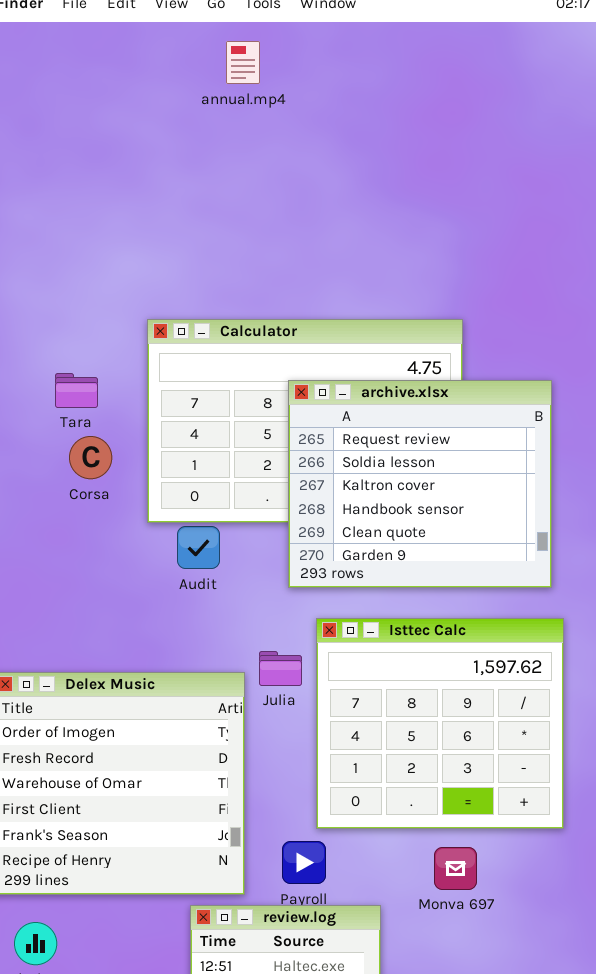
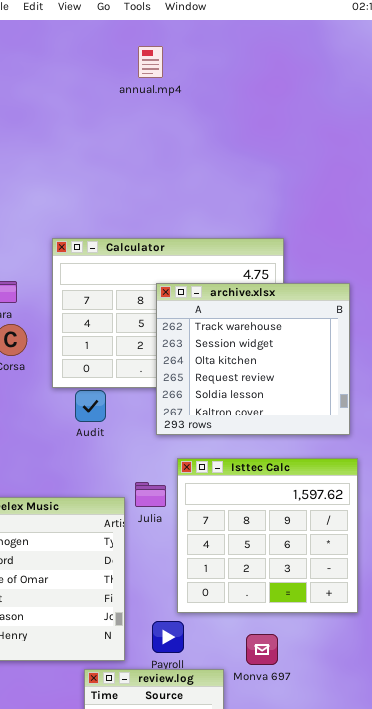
annual.mp4: [226,41,260,84] -> [138,46,163,78], moved
archive.xlsx: [288,380,552,588] -> [156,283,350,435], scrolled up 3 rows
Monva 697: [434,847,477,890] -> [246,634,278,665], moved

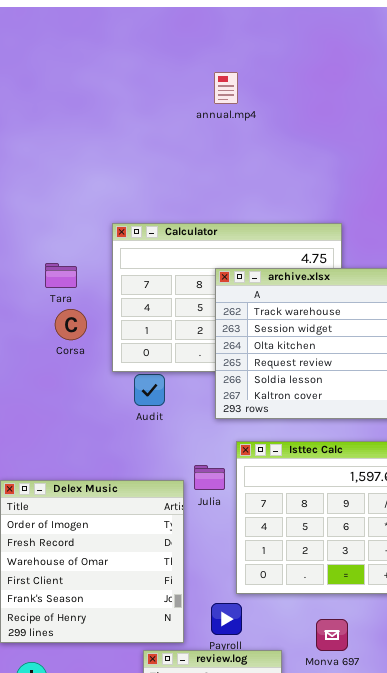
annual.mp4: [138,46,163,78] -> [214,72,238,104], moved
Monva 697: [246,634,278,665] -> [316,619,348,651], moved

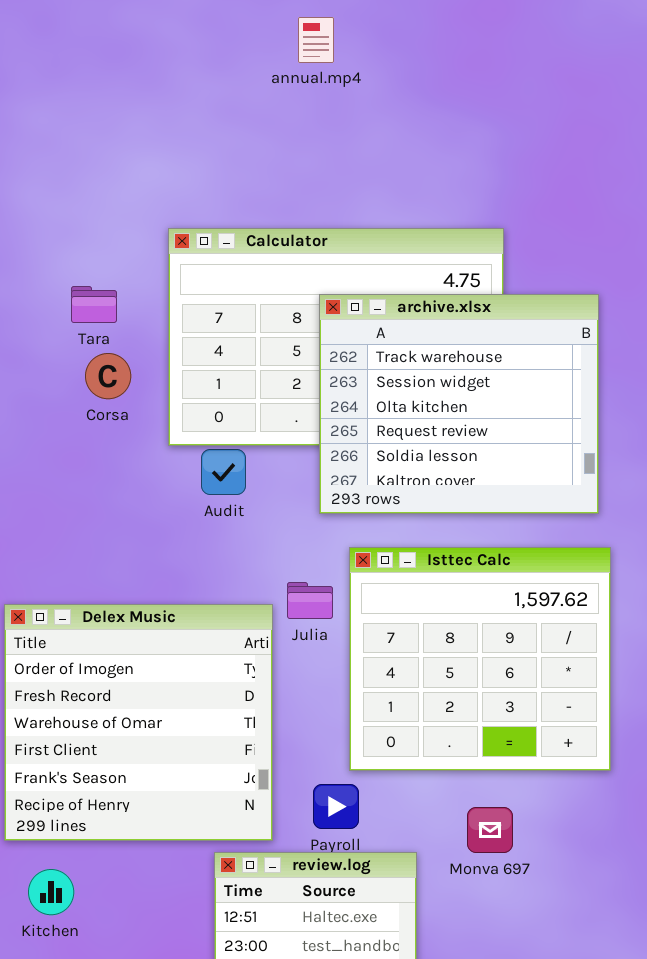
annual.mp4: [214,72,238,104] -> [298,17,334,63], moved

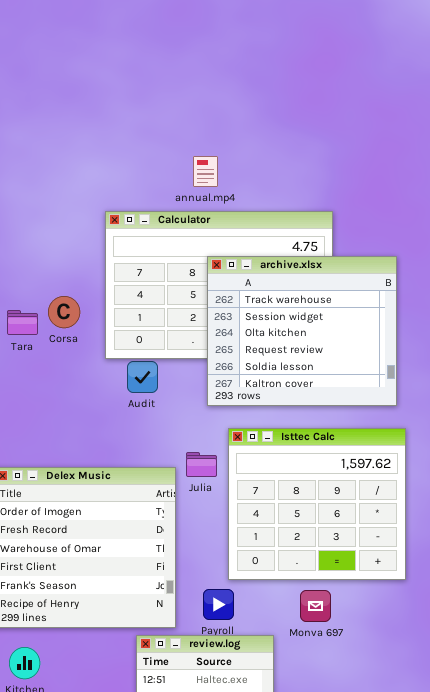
annual.mp4: [298,17,334,63] -> [193,156,218,187], moved
Tara: [71,286,117,323] -> [7,310,38,335], moved
Monva 697: [467,807,513,853] -> [300,590,331,622], moved

